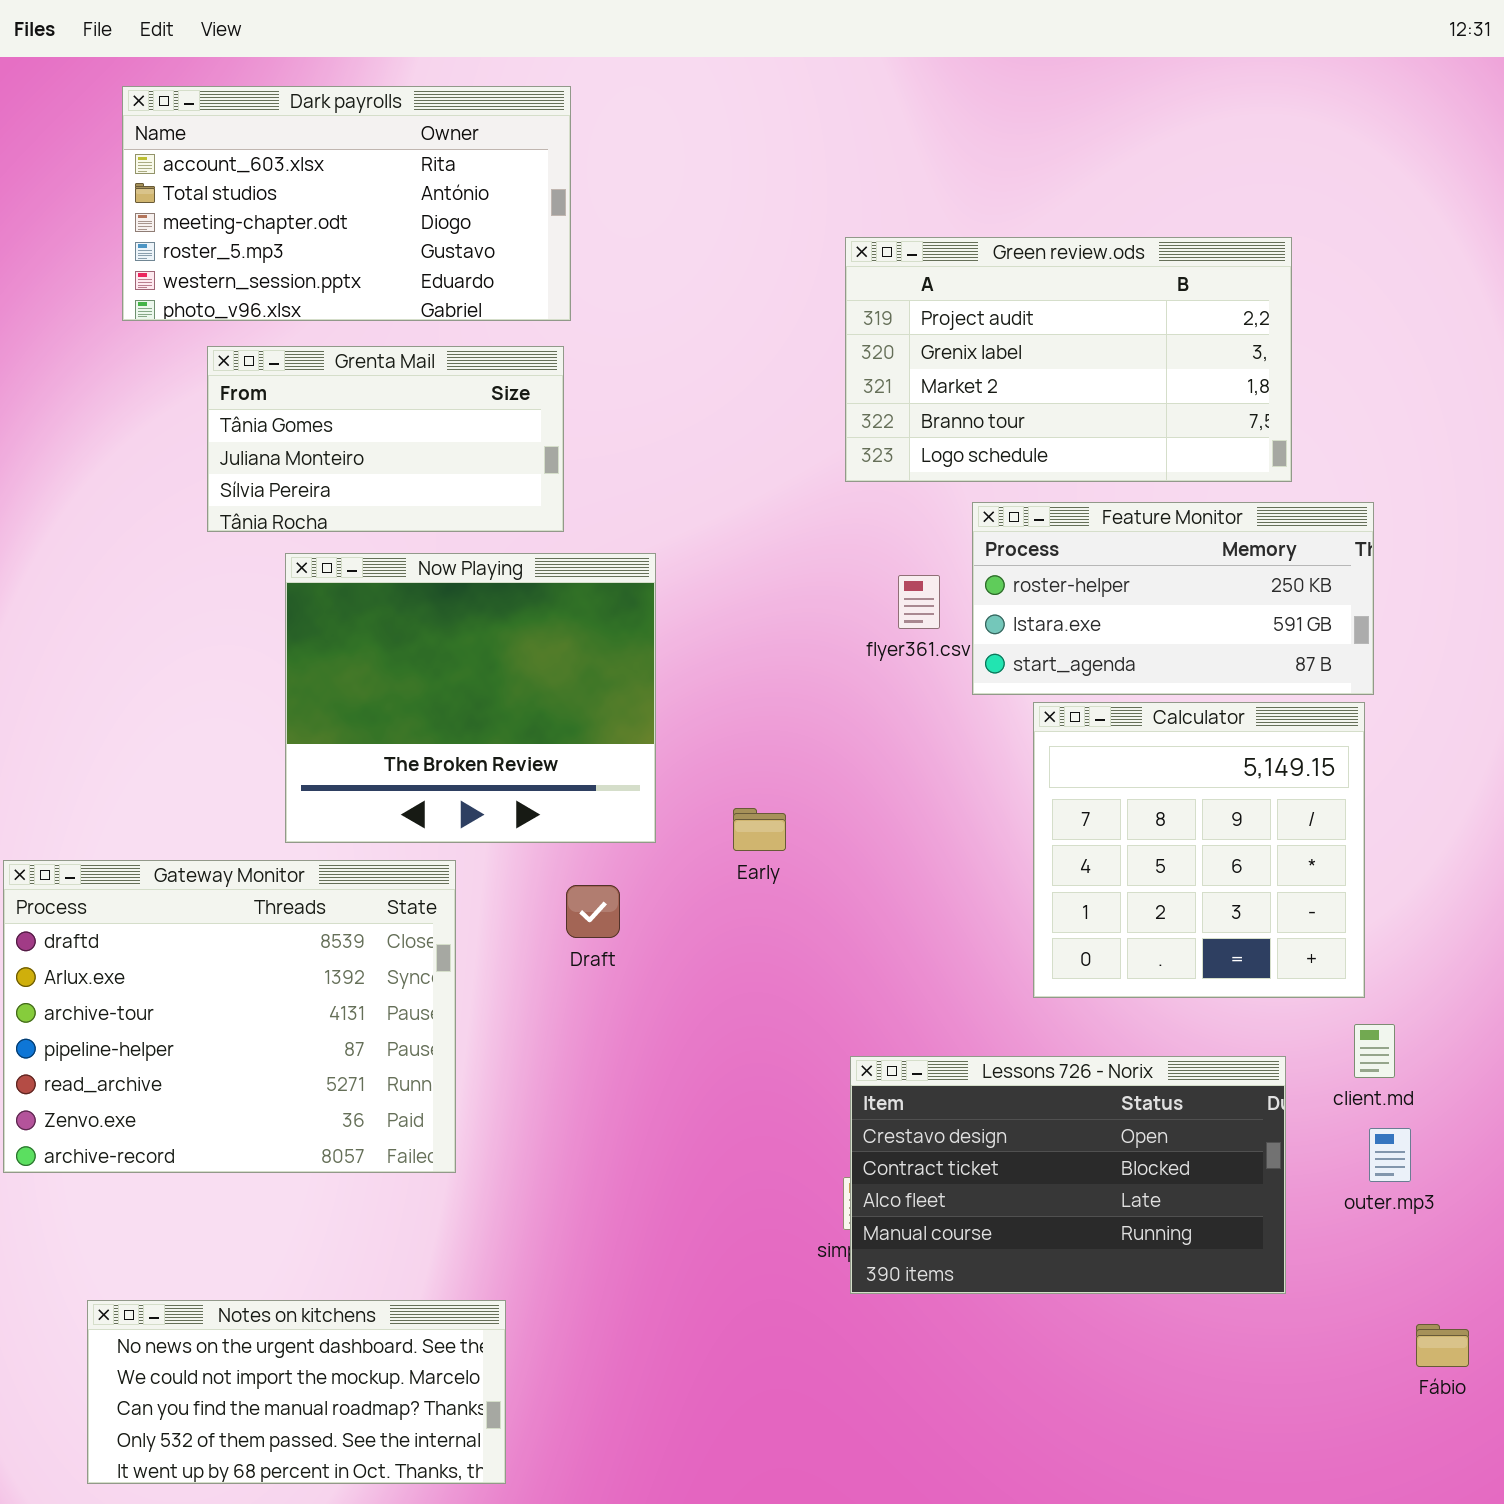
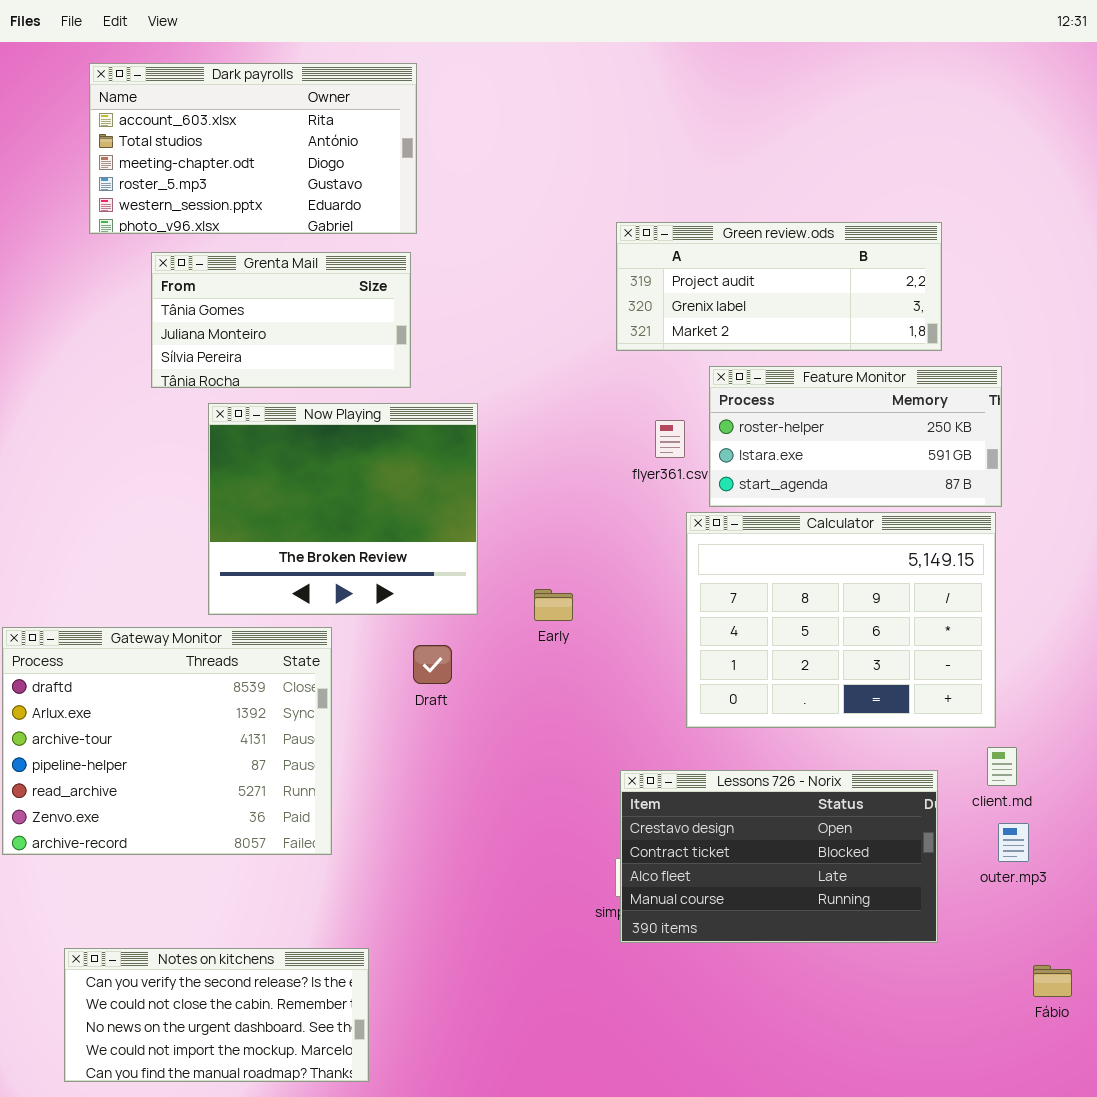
Green review.ods: [845,237,1292,482] -> [616,222,942,351], resized
Calculator: [1033,702,1365,998] -> [686,512,996,728], resized
Notes on kitchens: [87,1300,506,1484] -> [64,948,369,1082], scrolled up 2 rows

